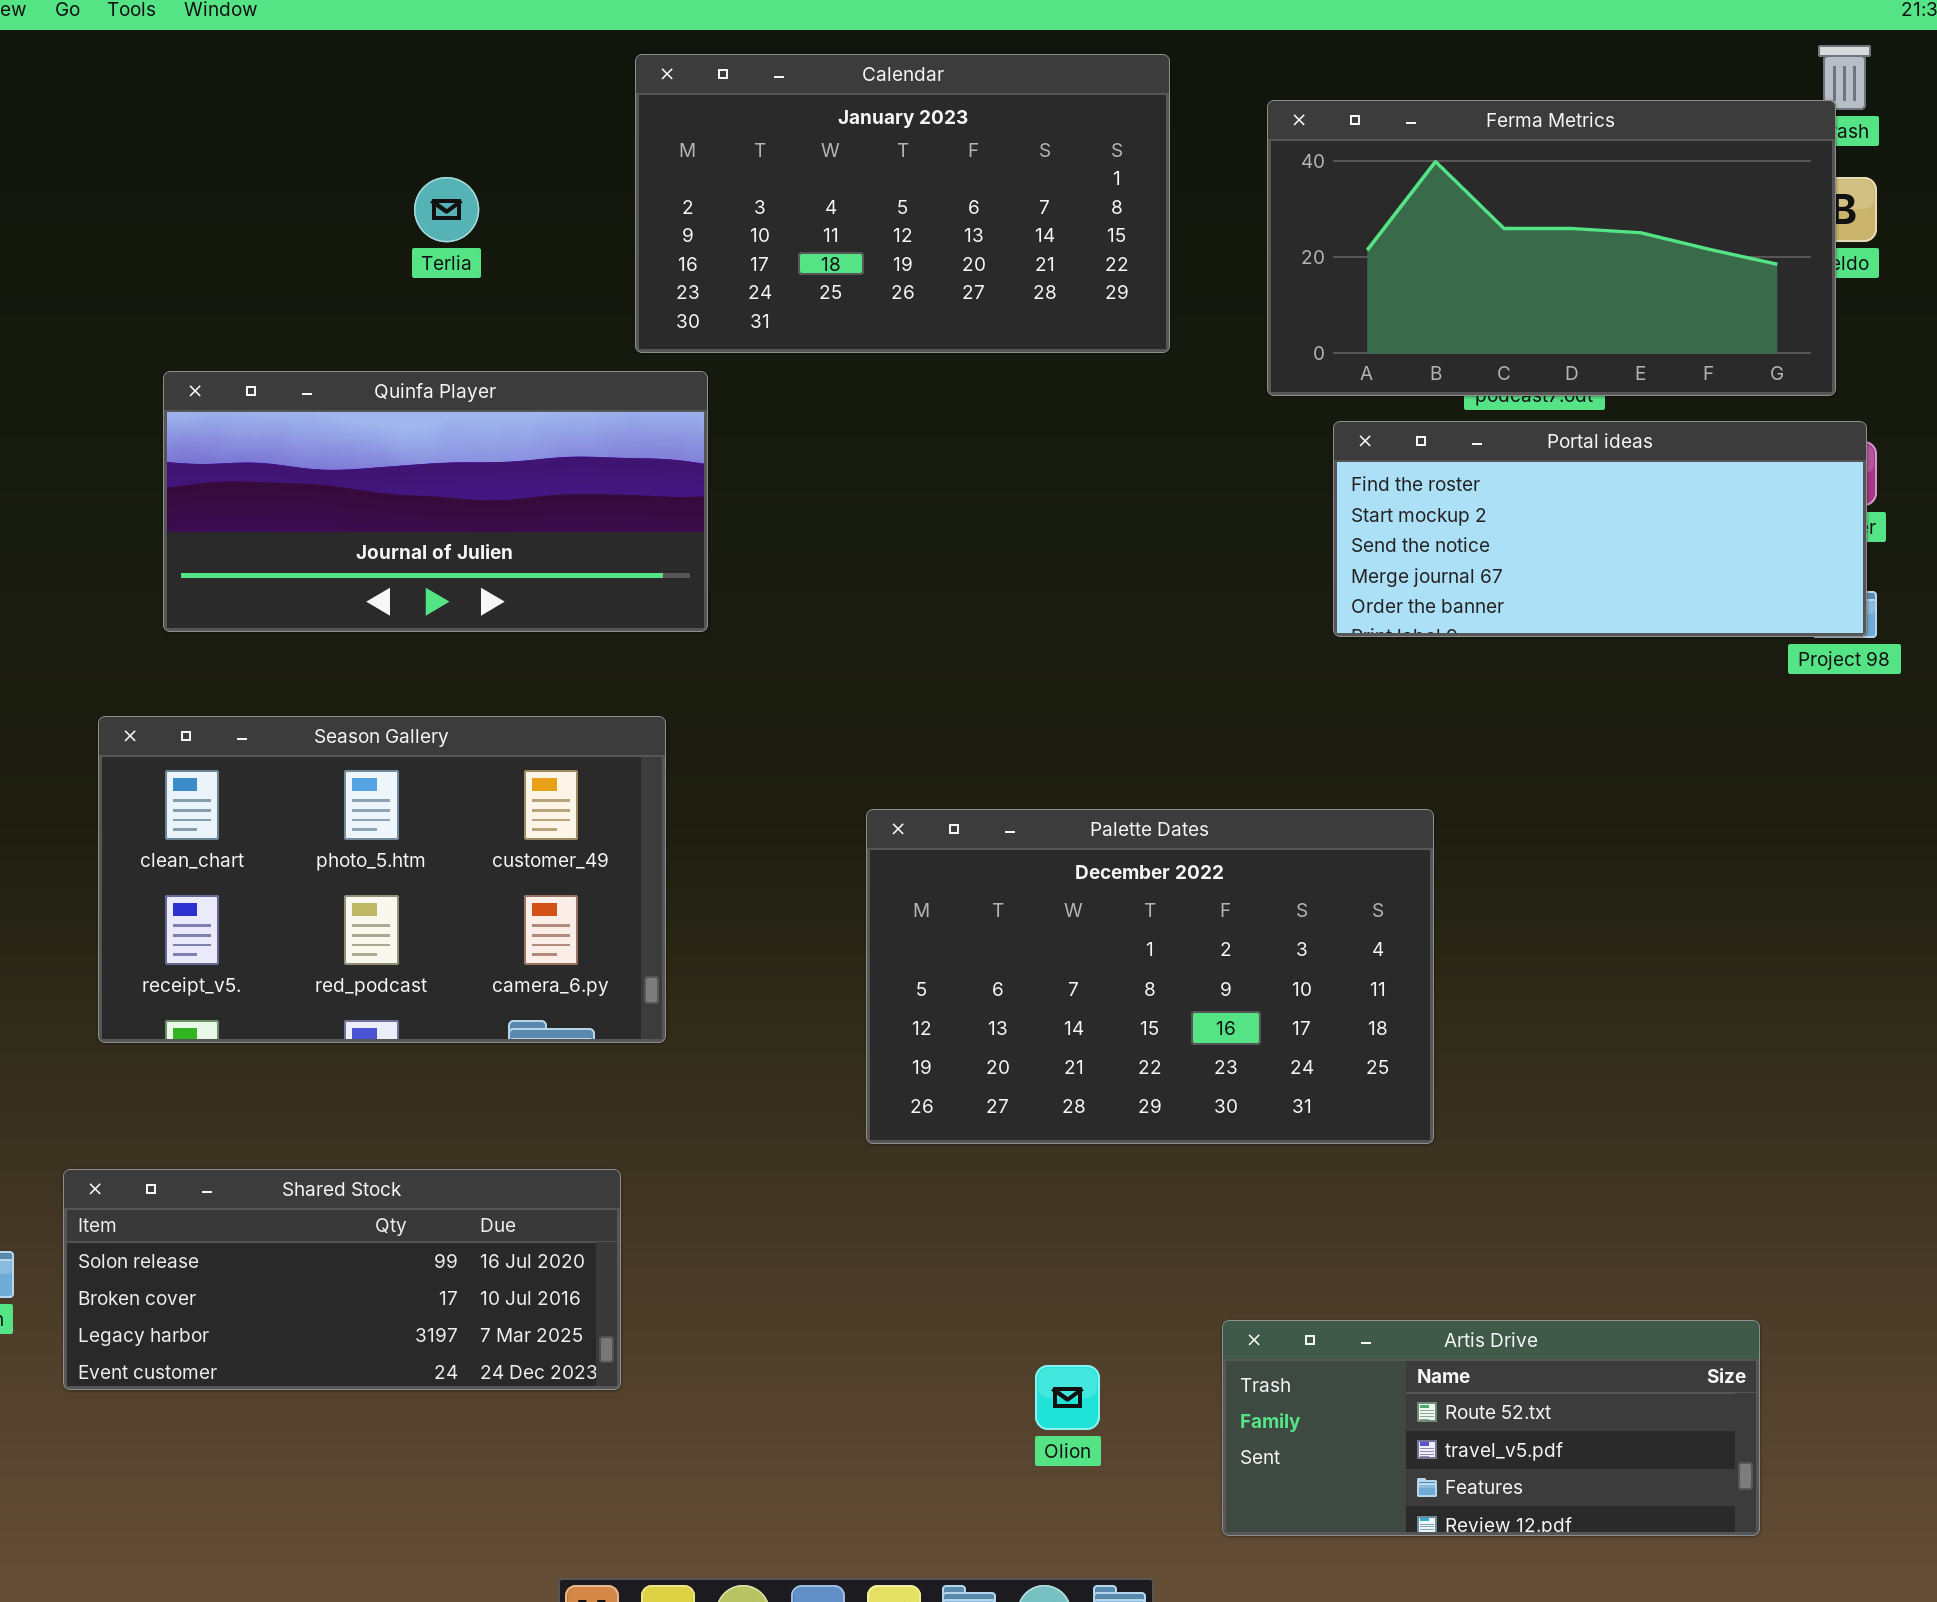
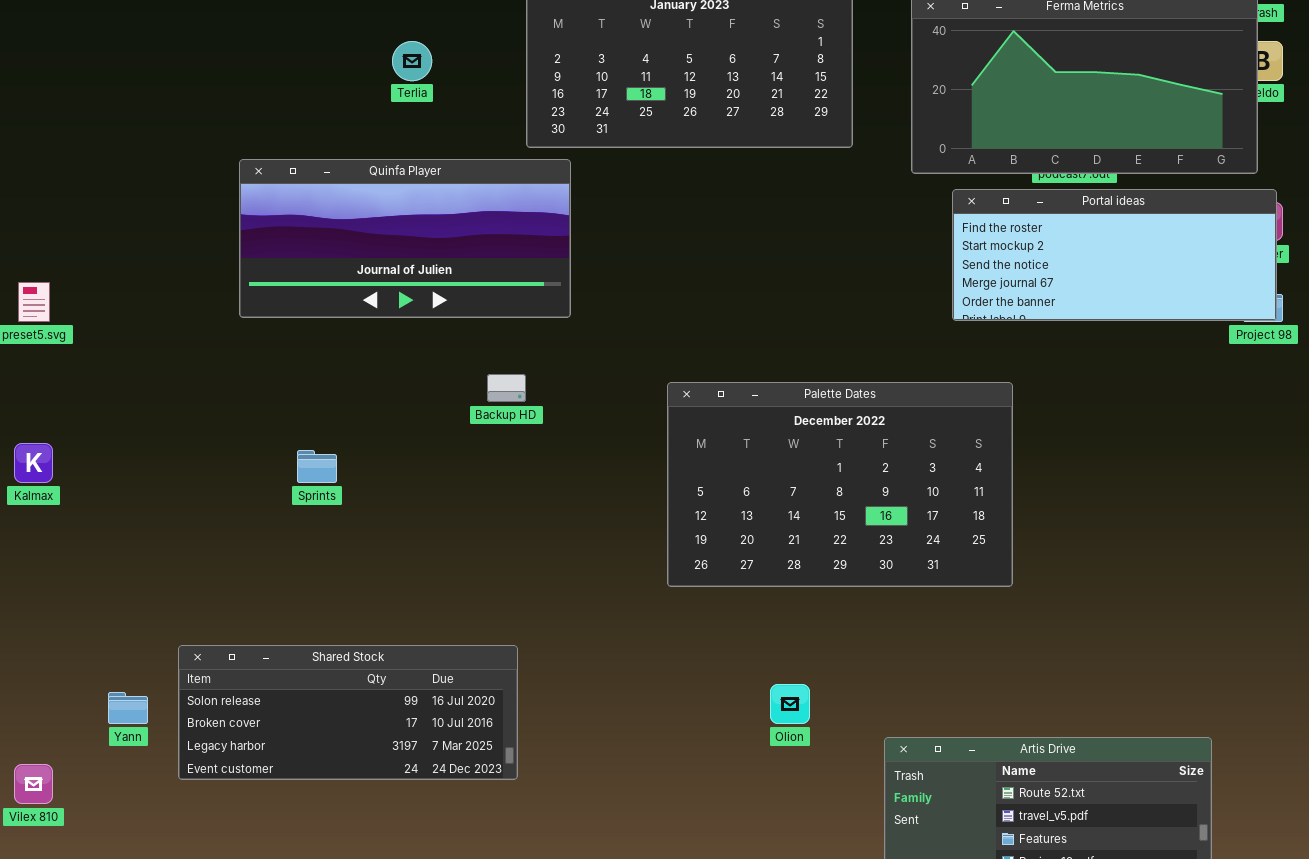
Season Gallery: [98,716,666,1043] -> none, closed
Palette Dates: [866,809,1434,1144] -> [667,382,1013,587], moved
Olion: [1035,1365,1100,1430] -> [770,684,810,724], moved

